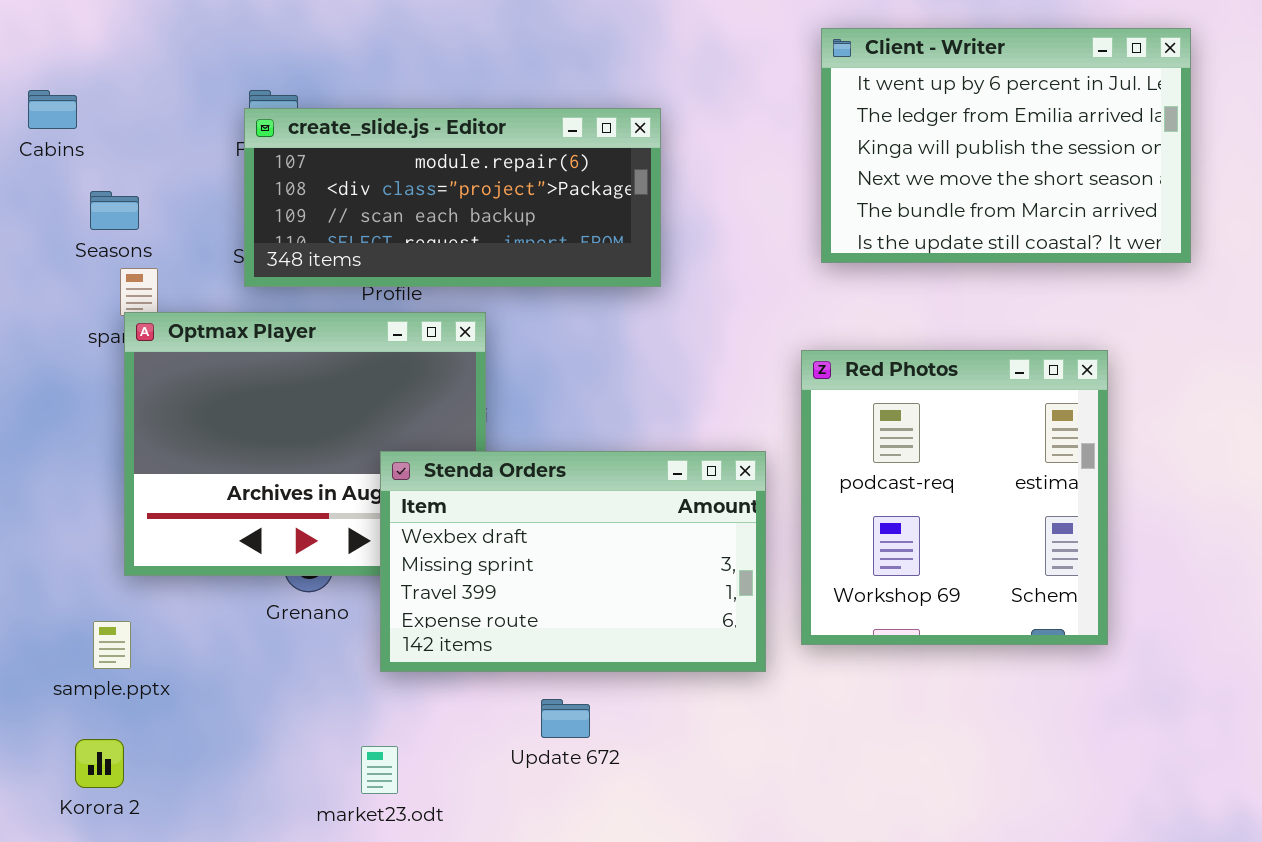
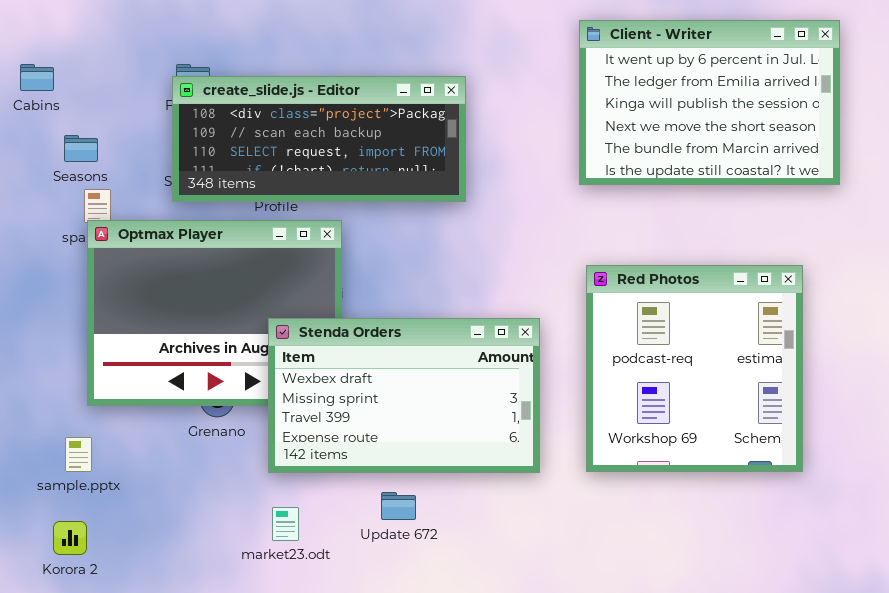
create_slide.js - Editor: [244,108,661,287] -> [172,76,466,202], scrolled down 1 row
Red Photos: [801,350,1108,645] -> [586,265,803,472], moved
market23.odt: [361,746,398,794] -> [272,507,299,541], moved

